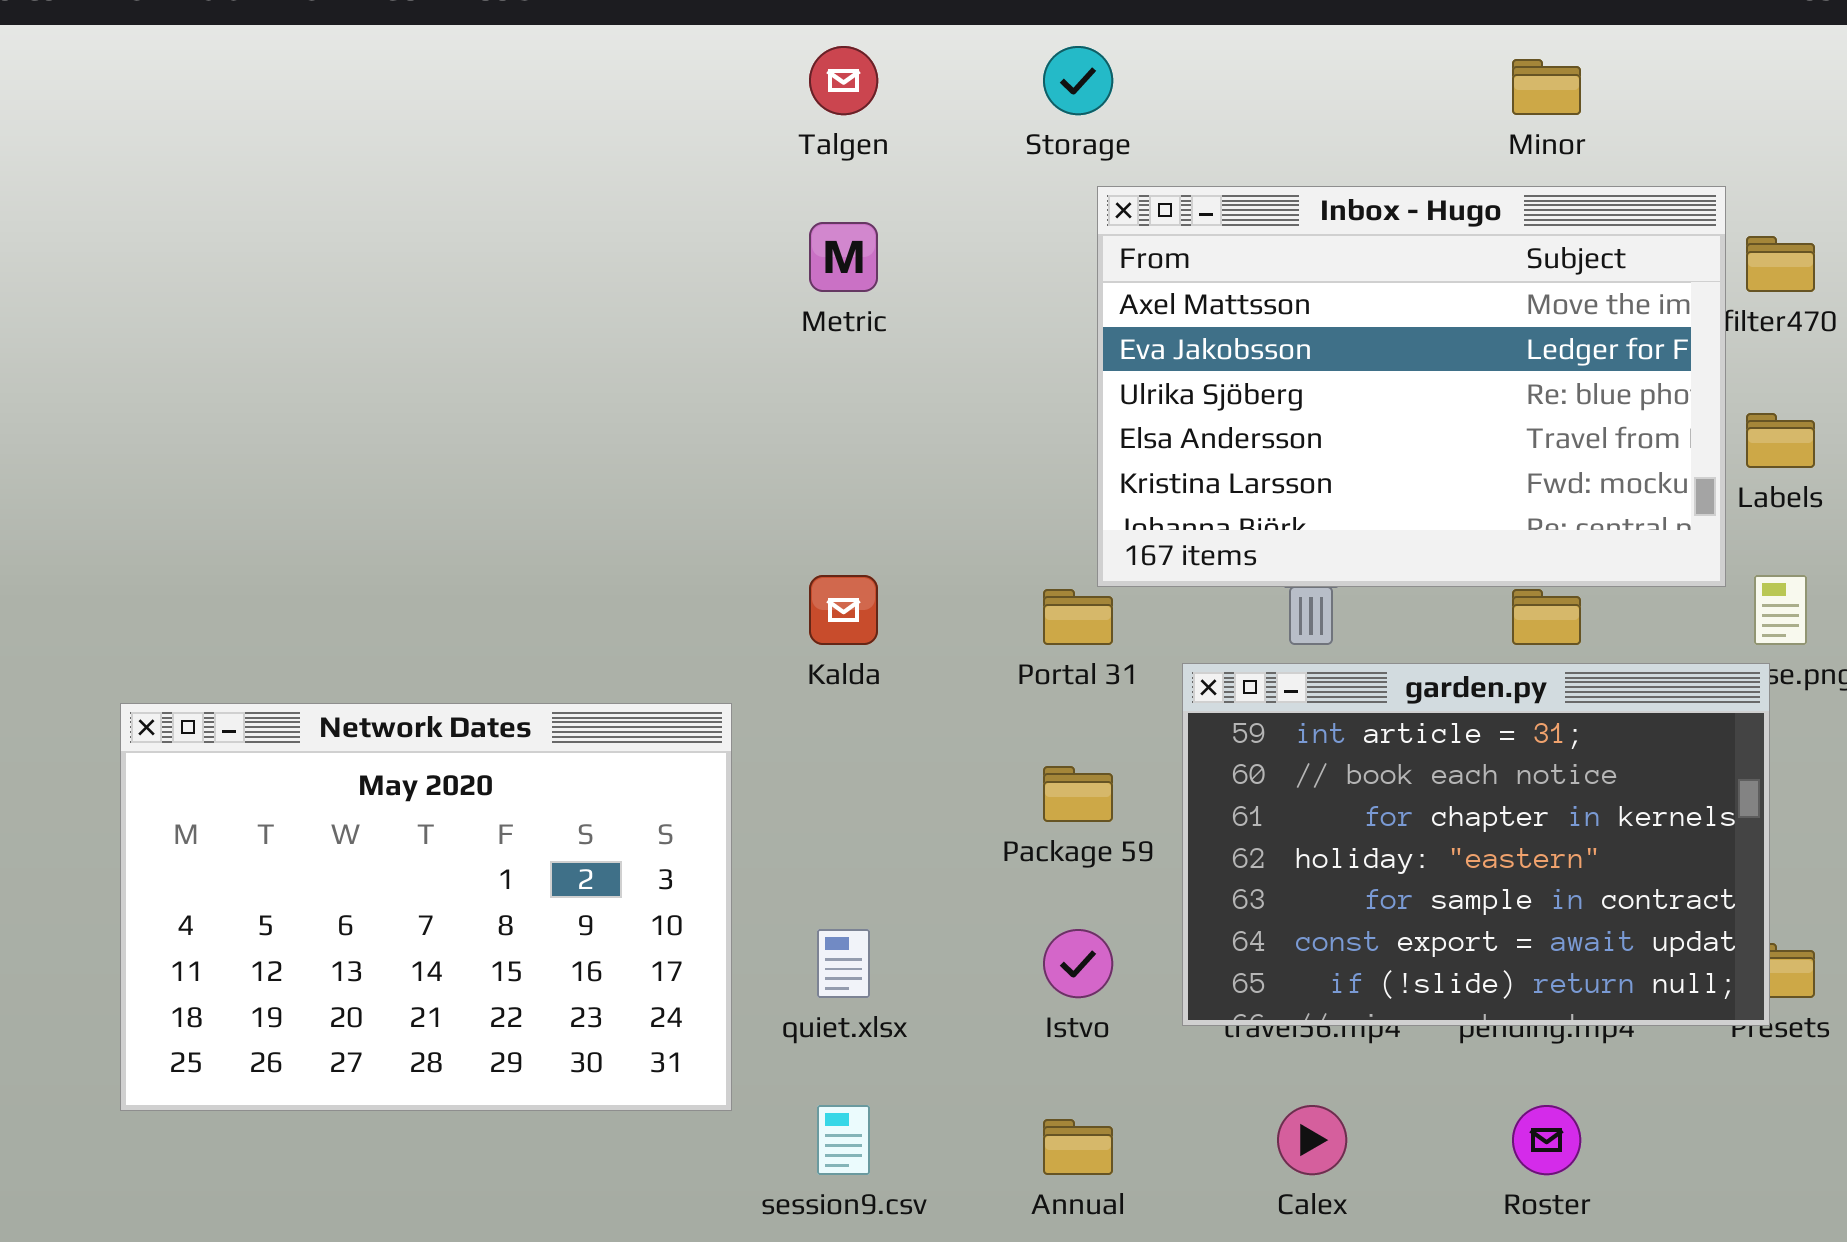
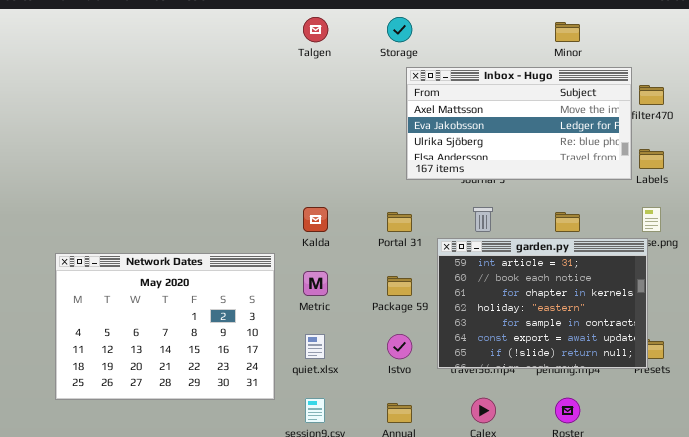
Inbox - Hugo: [1097,186,1726,587] -> [406,67,632,180], resized
Metric: [809,222,878,292] -> [303,271,328,296], moved

